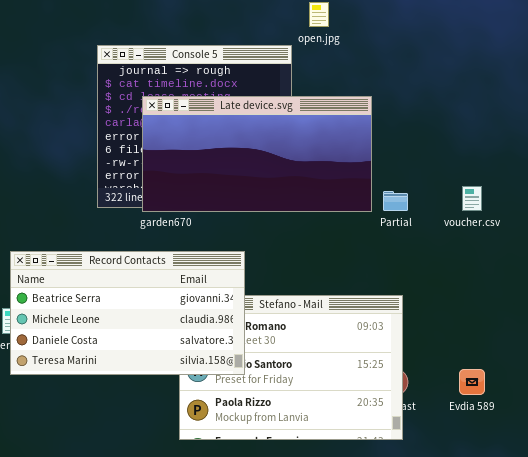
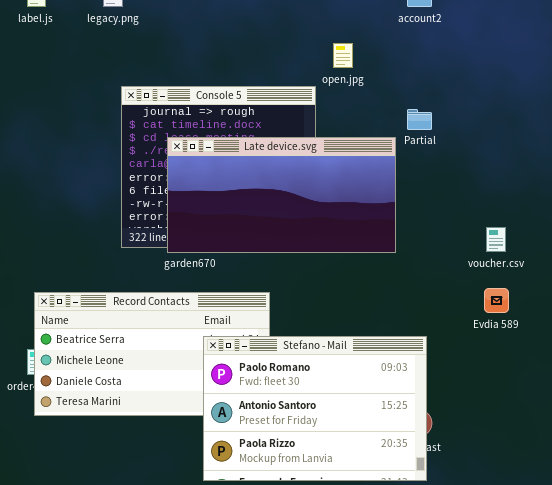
Partial: [383,191,408,211] -> [407,109,432,130], moved
Stefano - Mail: [179,295,403,440] -> [203,336,427,481], raised
Evdia 589: [459,369,485,395] -> [484,288,509,313], moved

